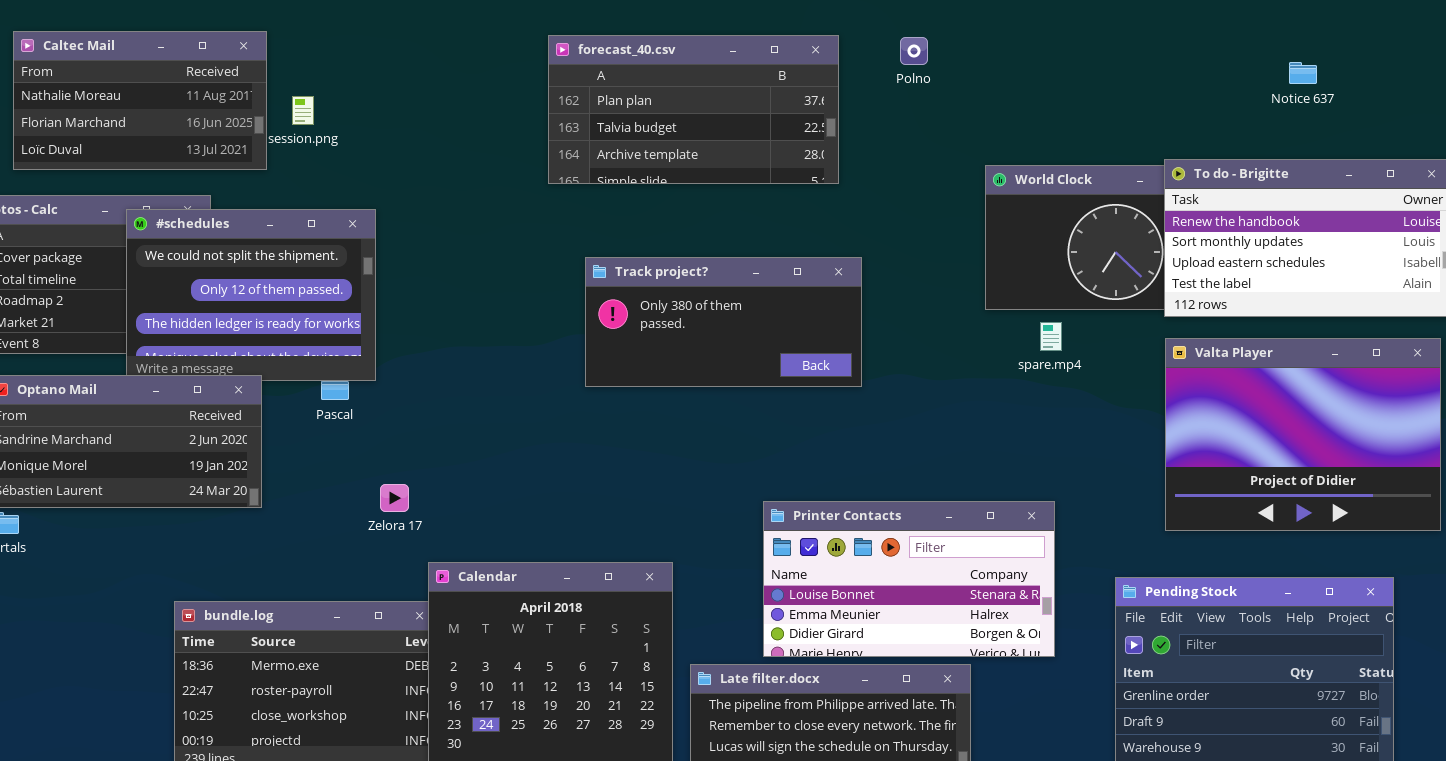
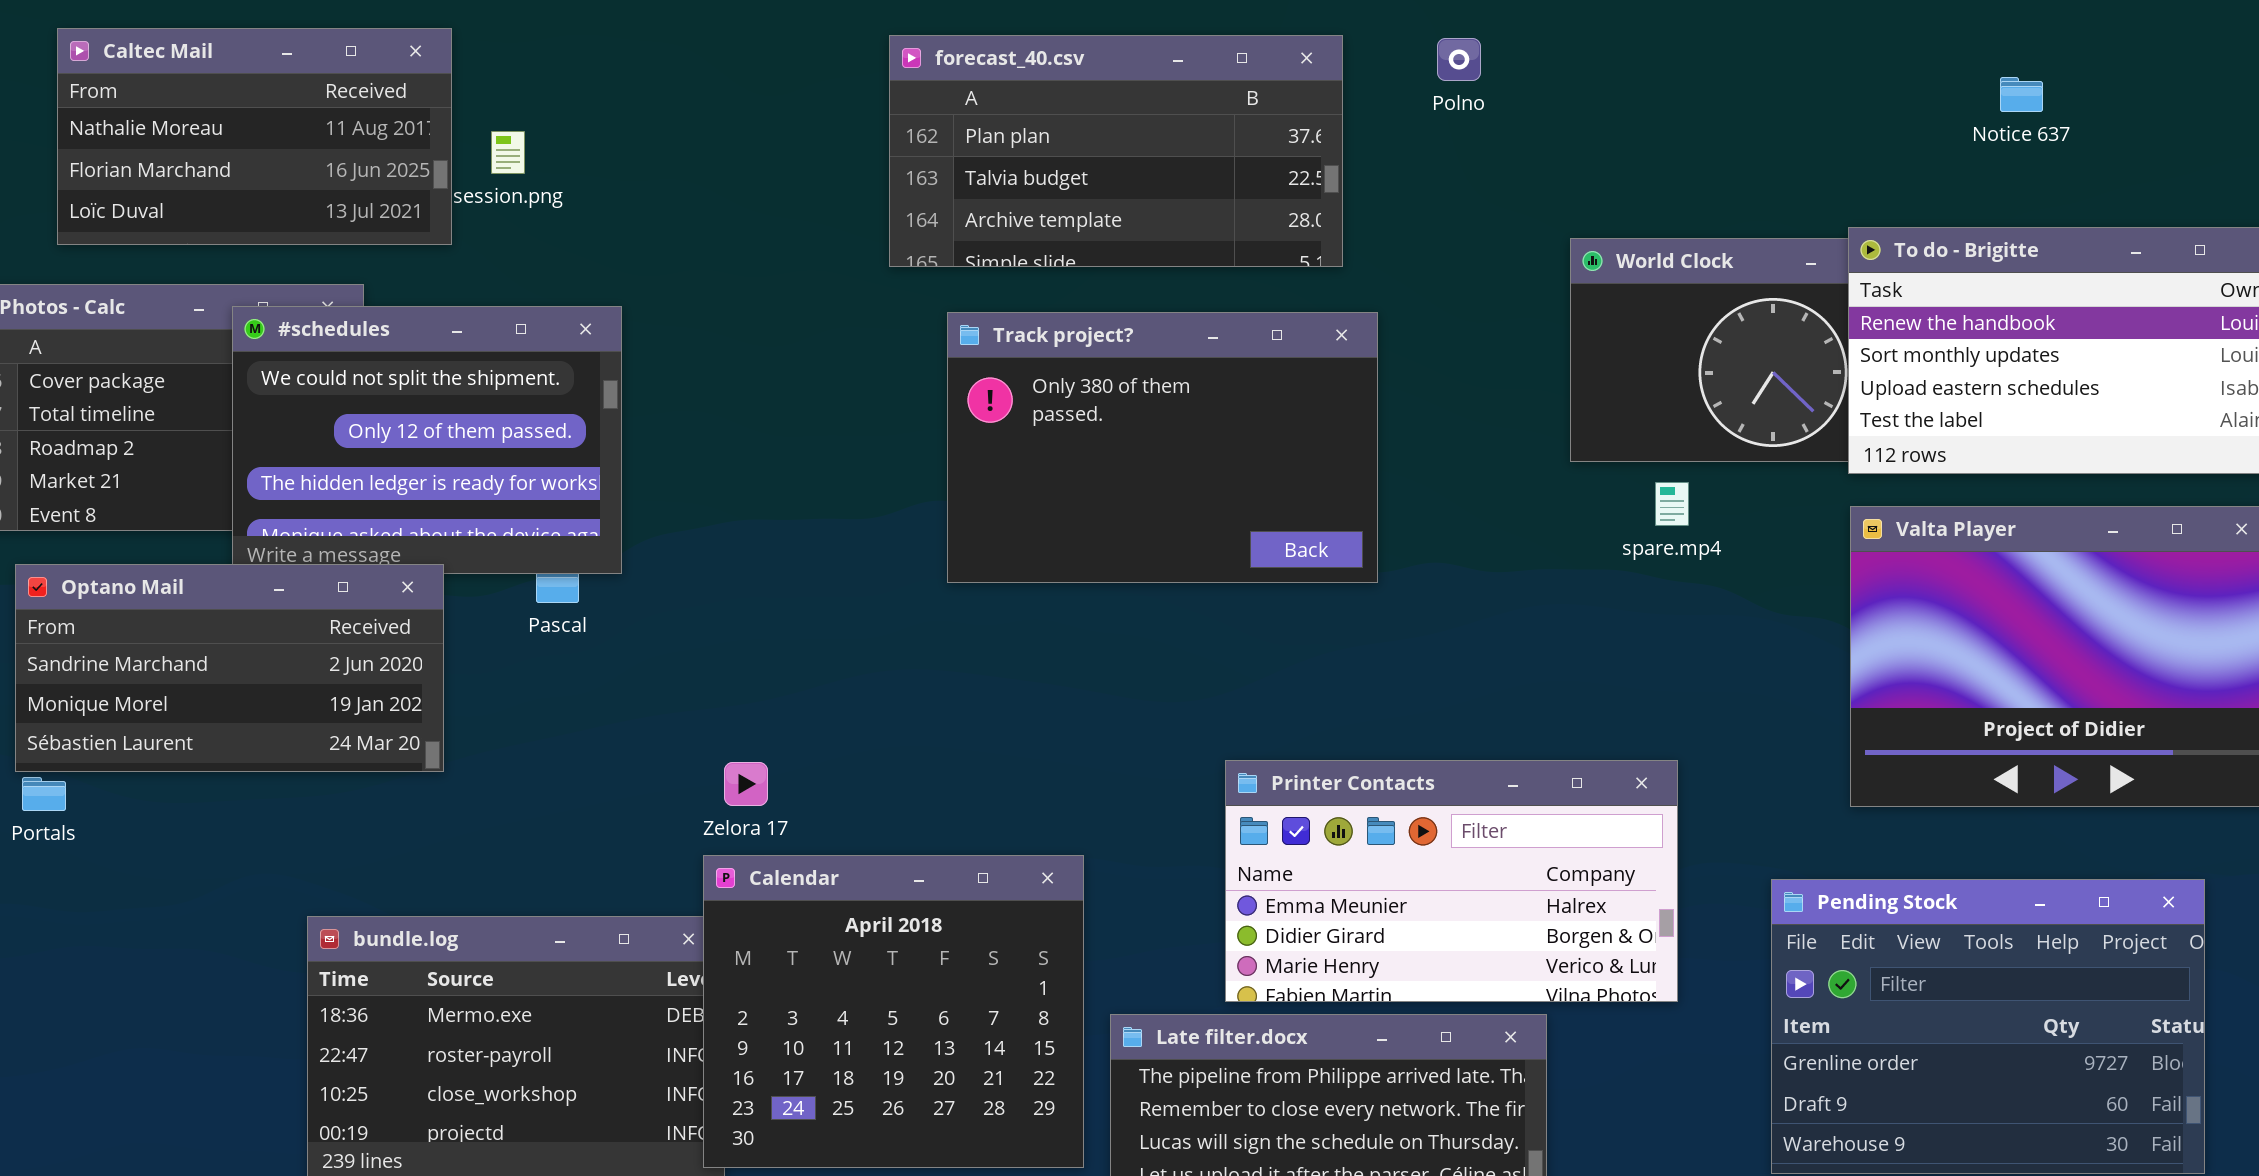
Notice 637: [1289,62,1317,84] -> [2000,77,2043,112], moved
Track project?: [585,257,862,387] -> [947,312,1378,583], resized
Zelora 17: [380,484,409,512] -> [724,762,768,806], moved
Printer Contacts: [763,501,1055,657] -> [1225,760,1678,1002], scrolled down 1 row

